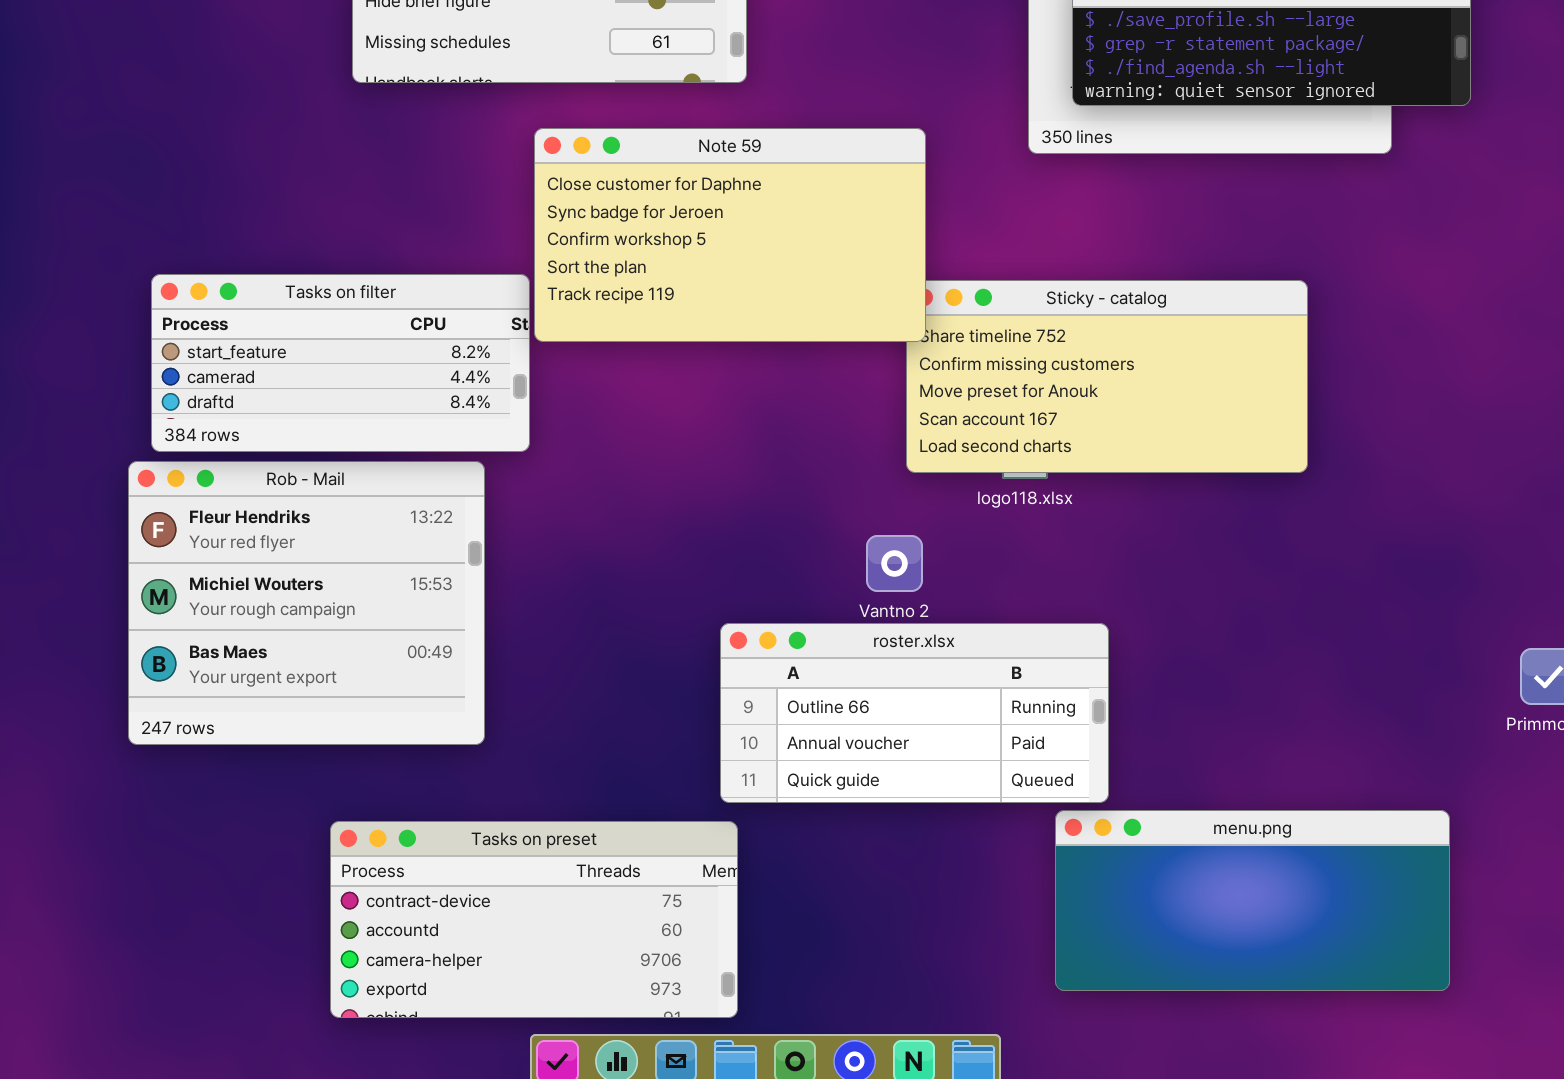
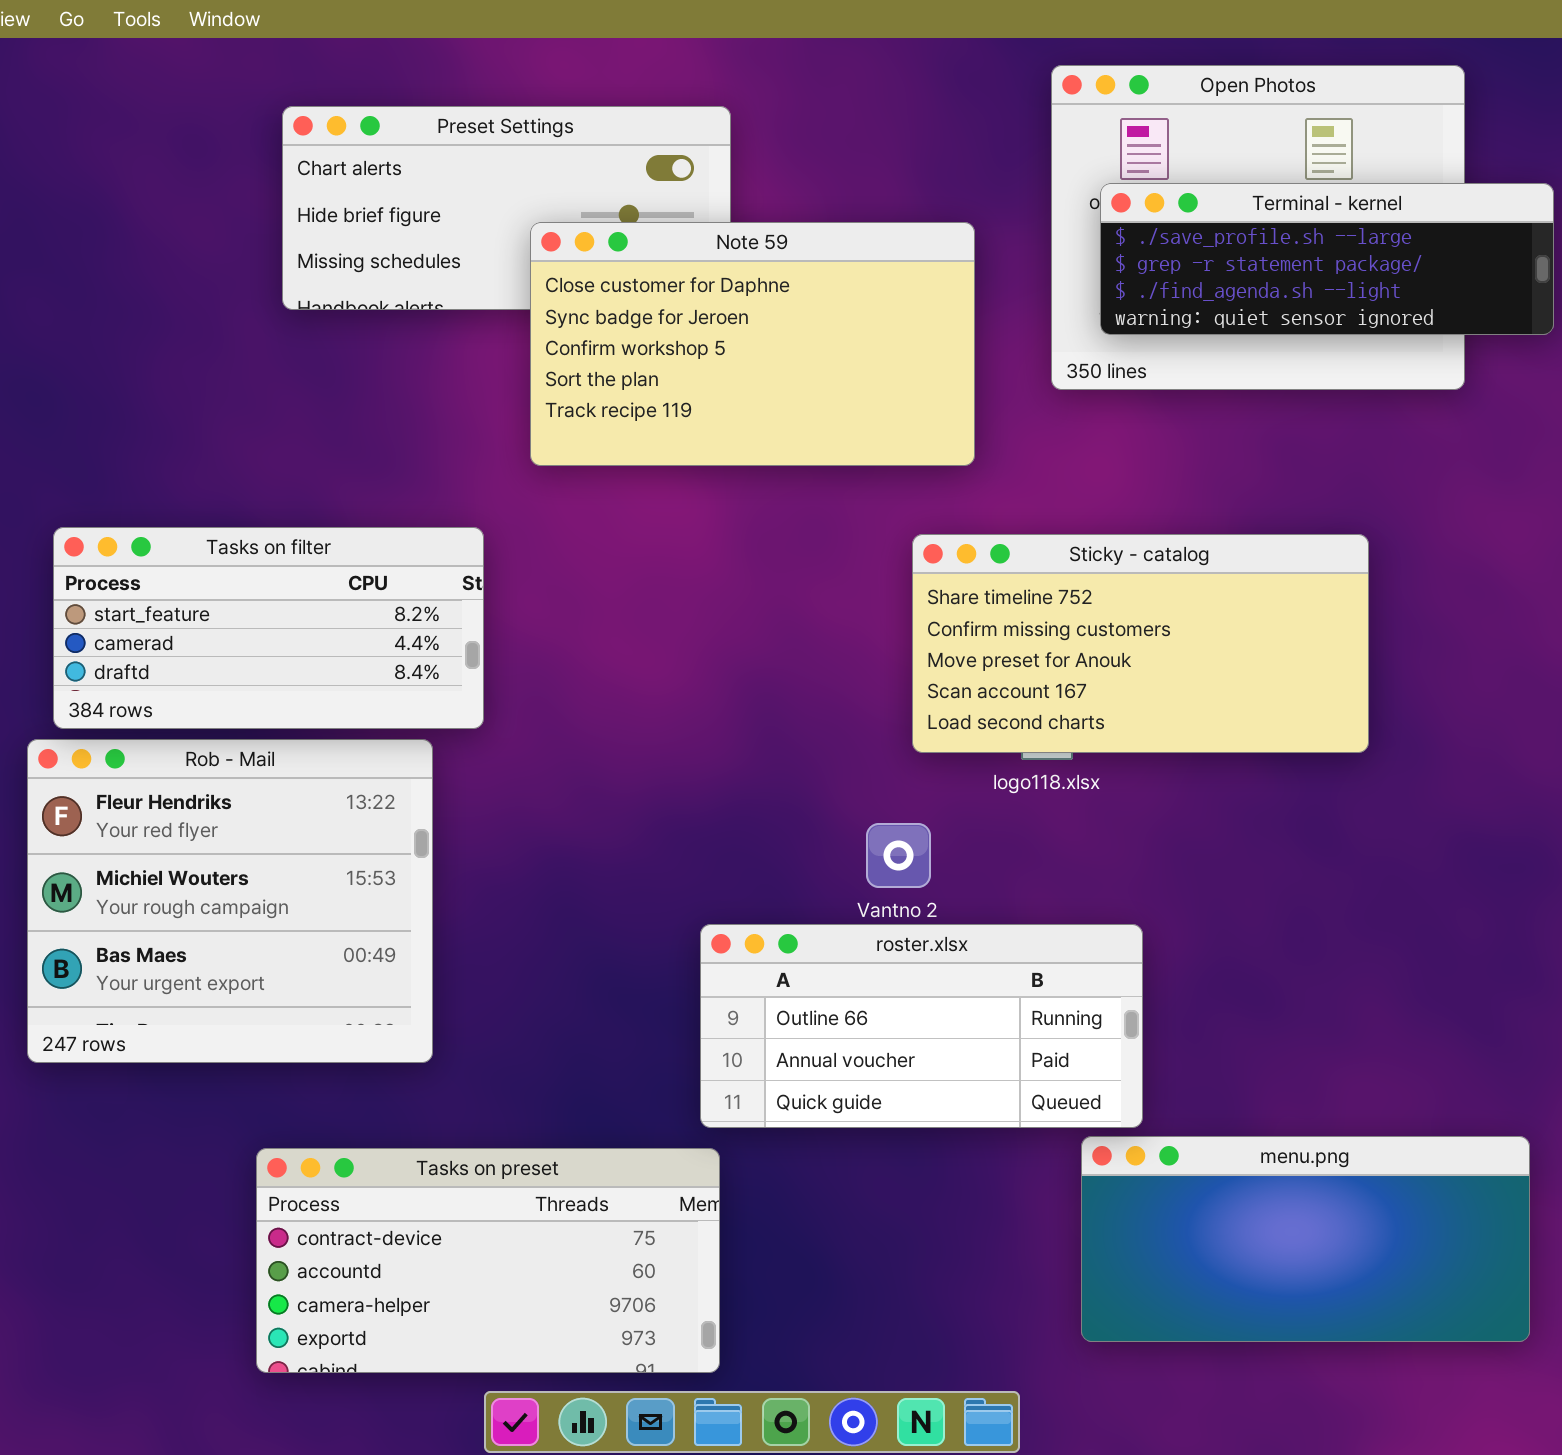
Note 59: [534,128,926,342] -> [530,222,975,466], moved

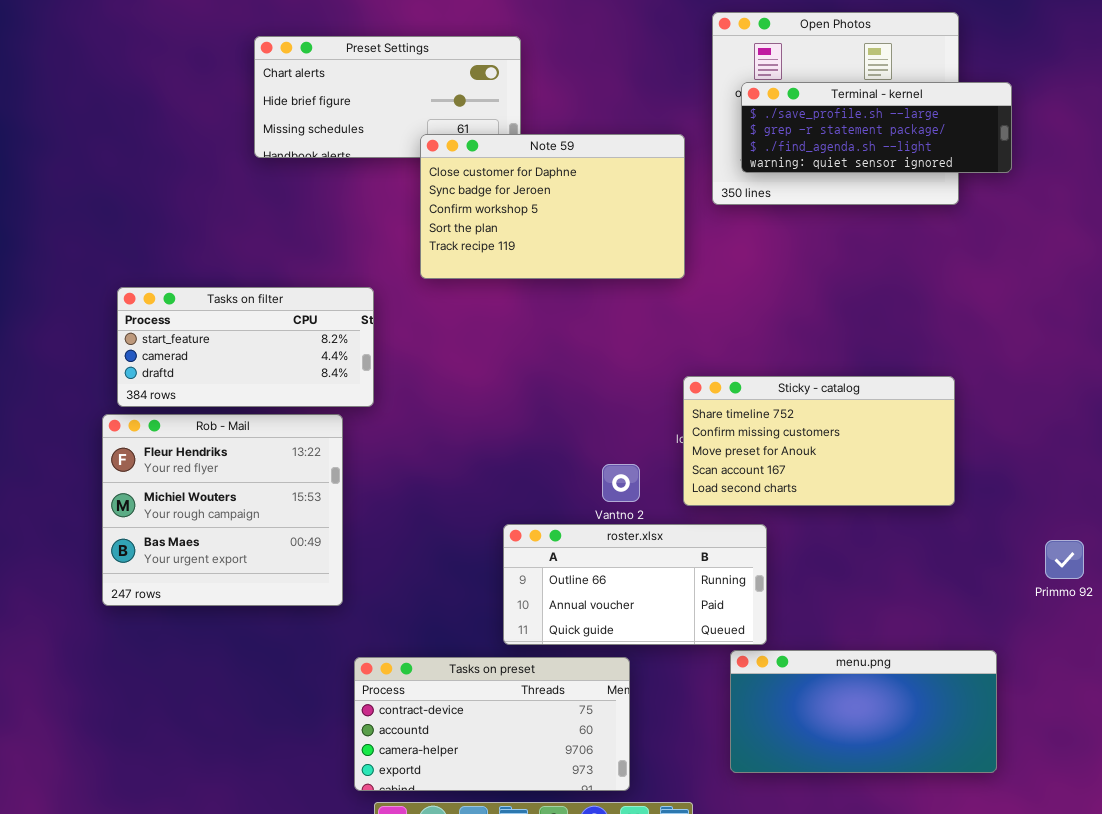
Note 59: [530,222,975,466] -> [420,134,685,279], moved
Sticky - catalog: [912,534,1369,753] -> [683,376,955,506], moved
Tasks on preset: [256,1148,720,1373] -> [354,657,630,791], moved

